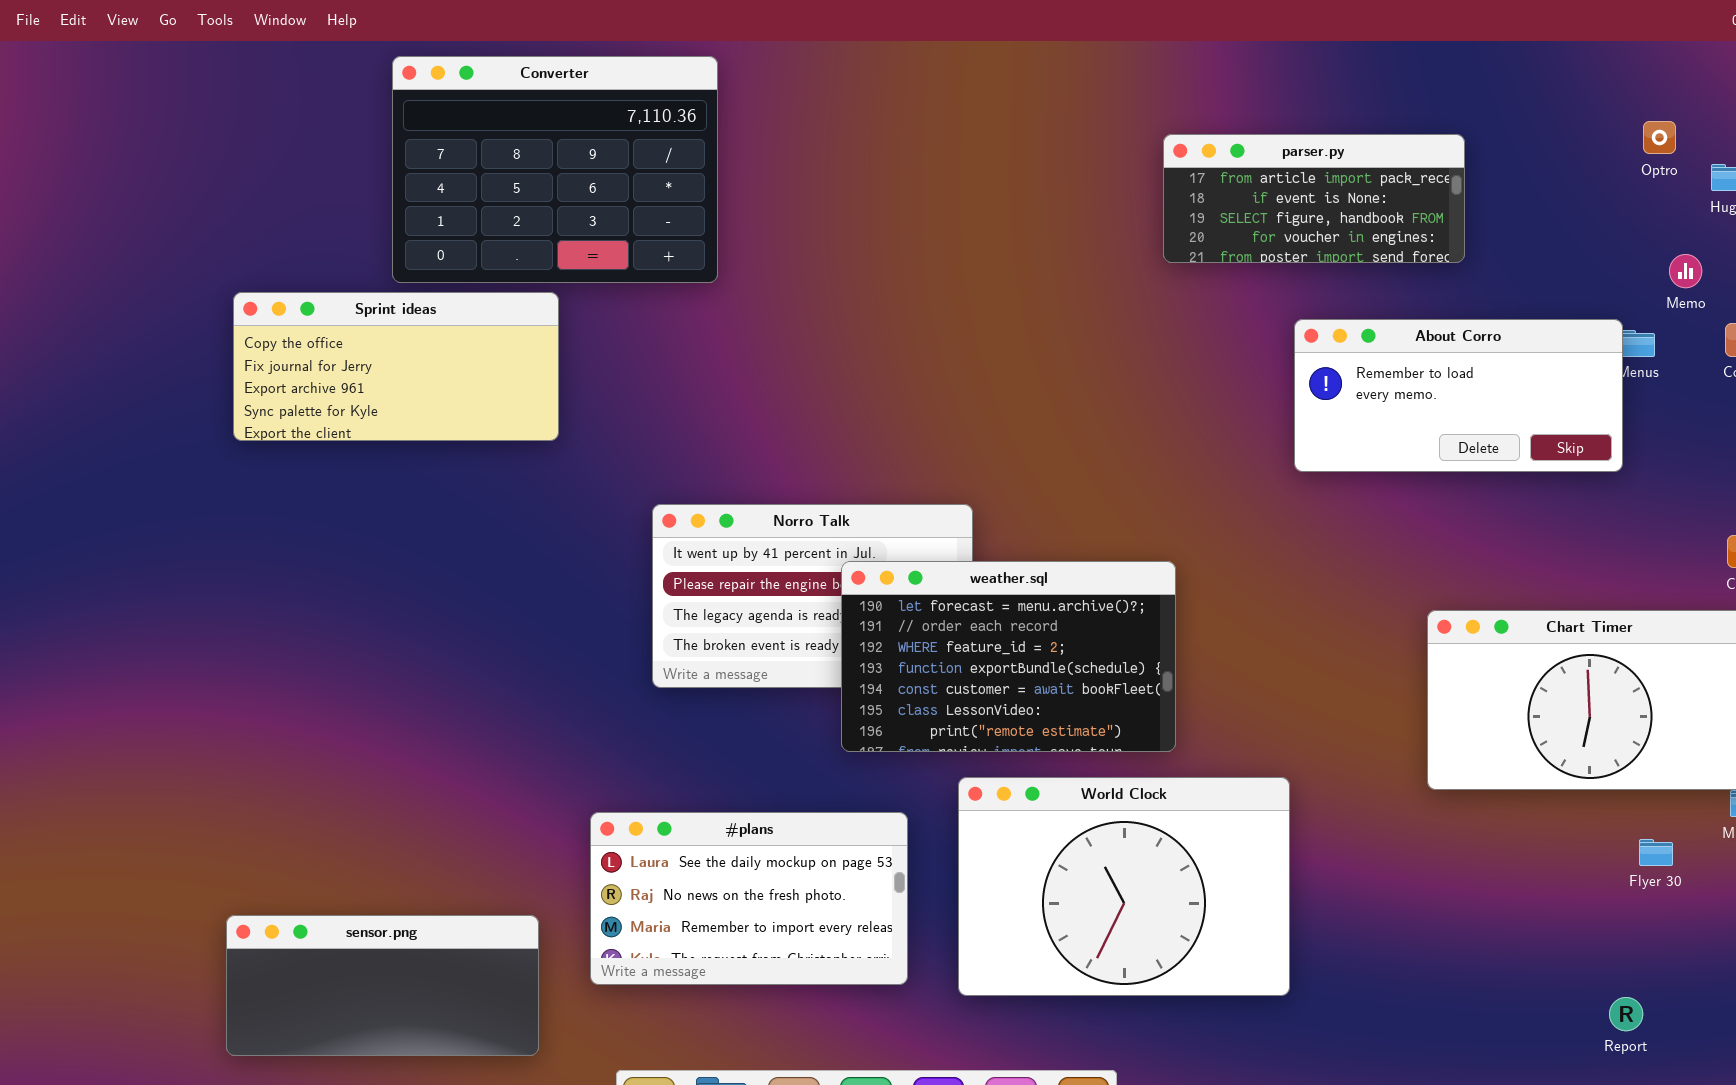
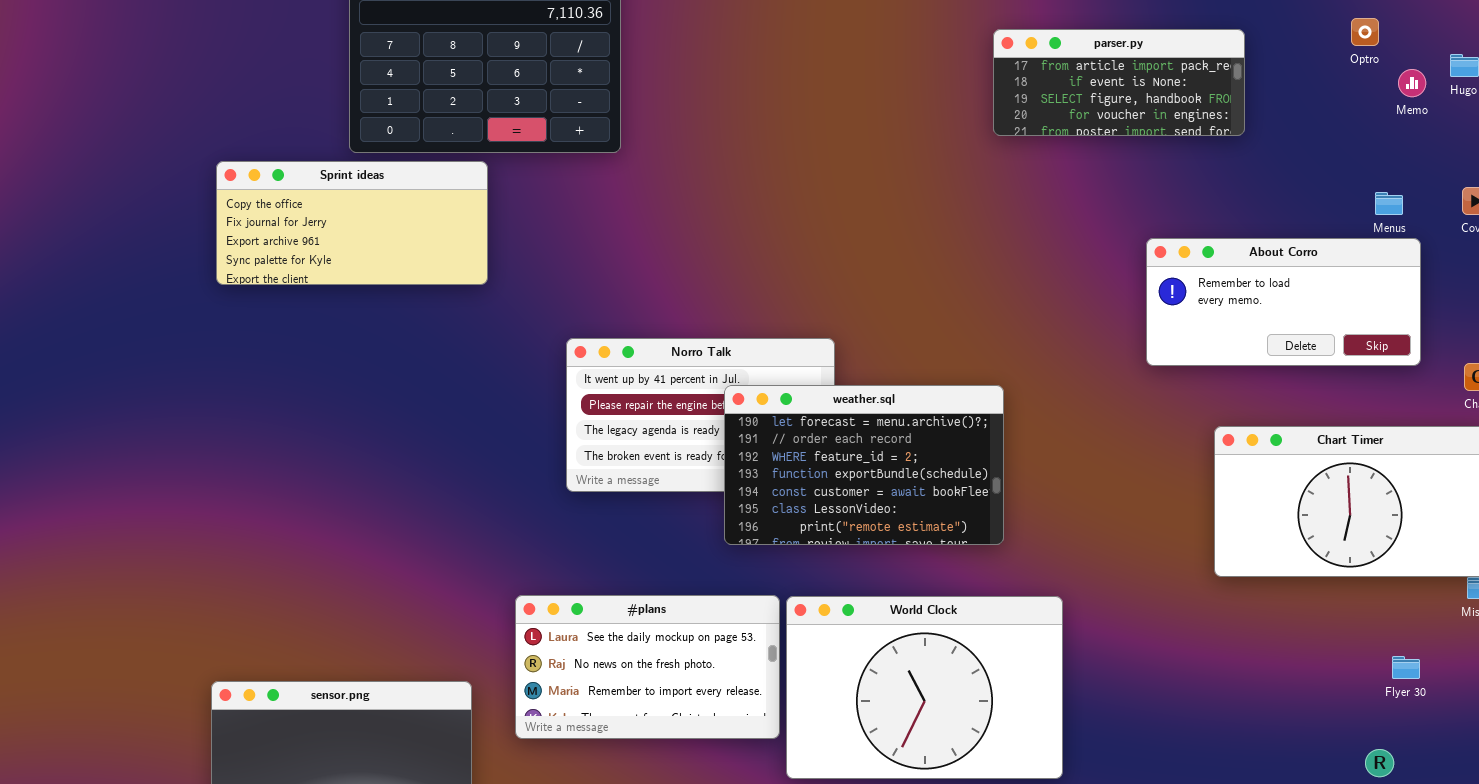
Optro: [1643,121,1676,154] -> [1351,18,1379,46], moved
Memo: [1669,254,1702,288] -> [1398,69,1426,97], moved
About Corro: [1294,319,1623,472] -> [1146,238,1421,366], moved
World Clock: [958,777,1290,996] -> [786,596,1063,779], moved
Flyer 30: [1639,839,1673,866] -> [1392,656,1420,679], moved

